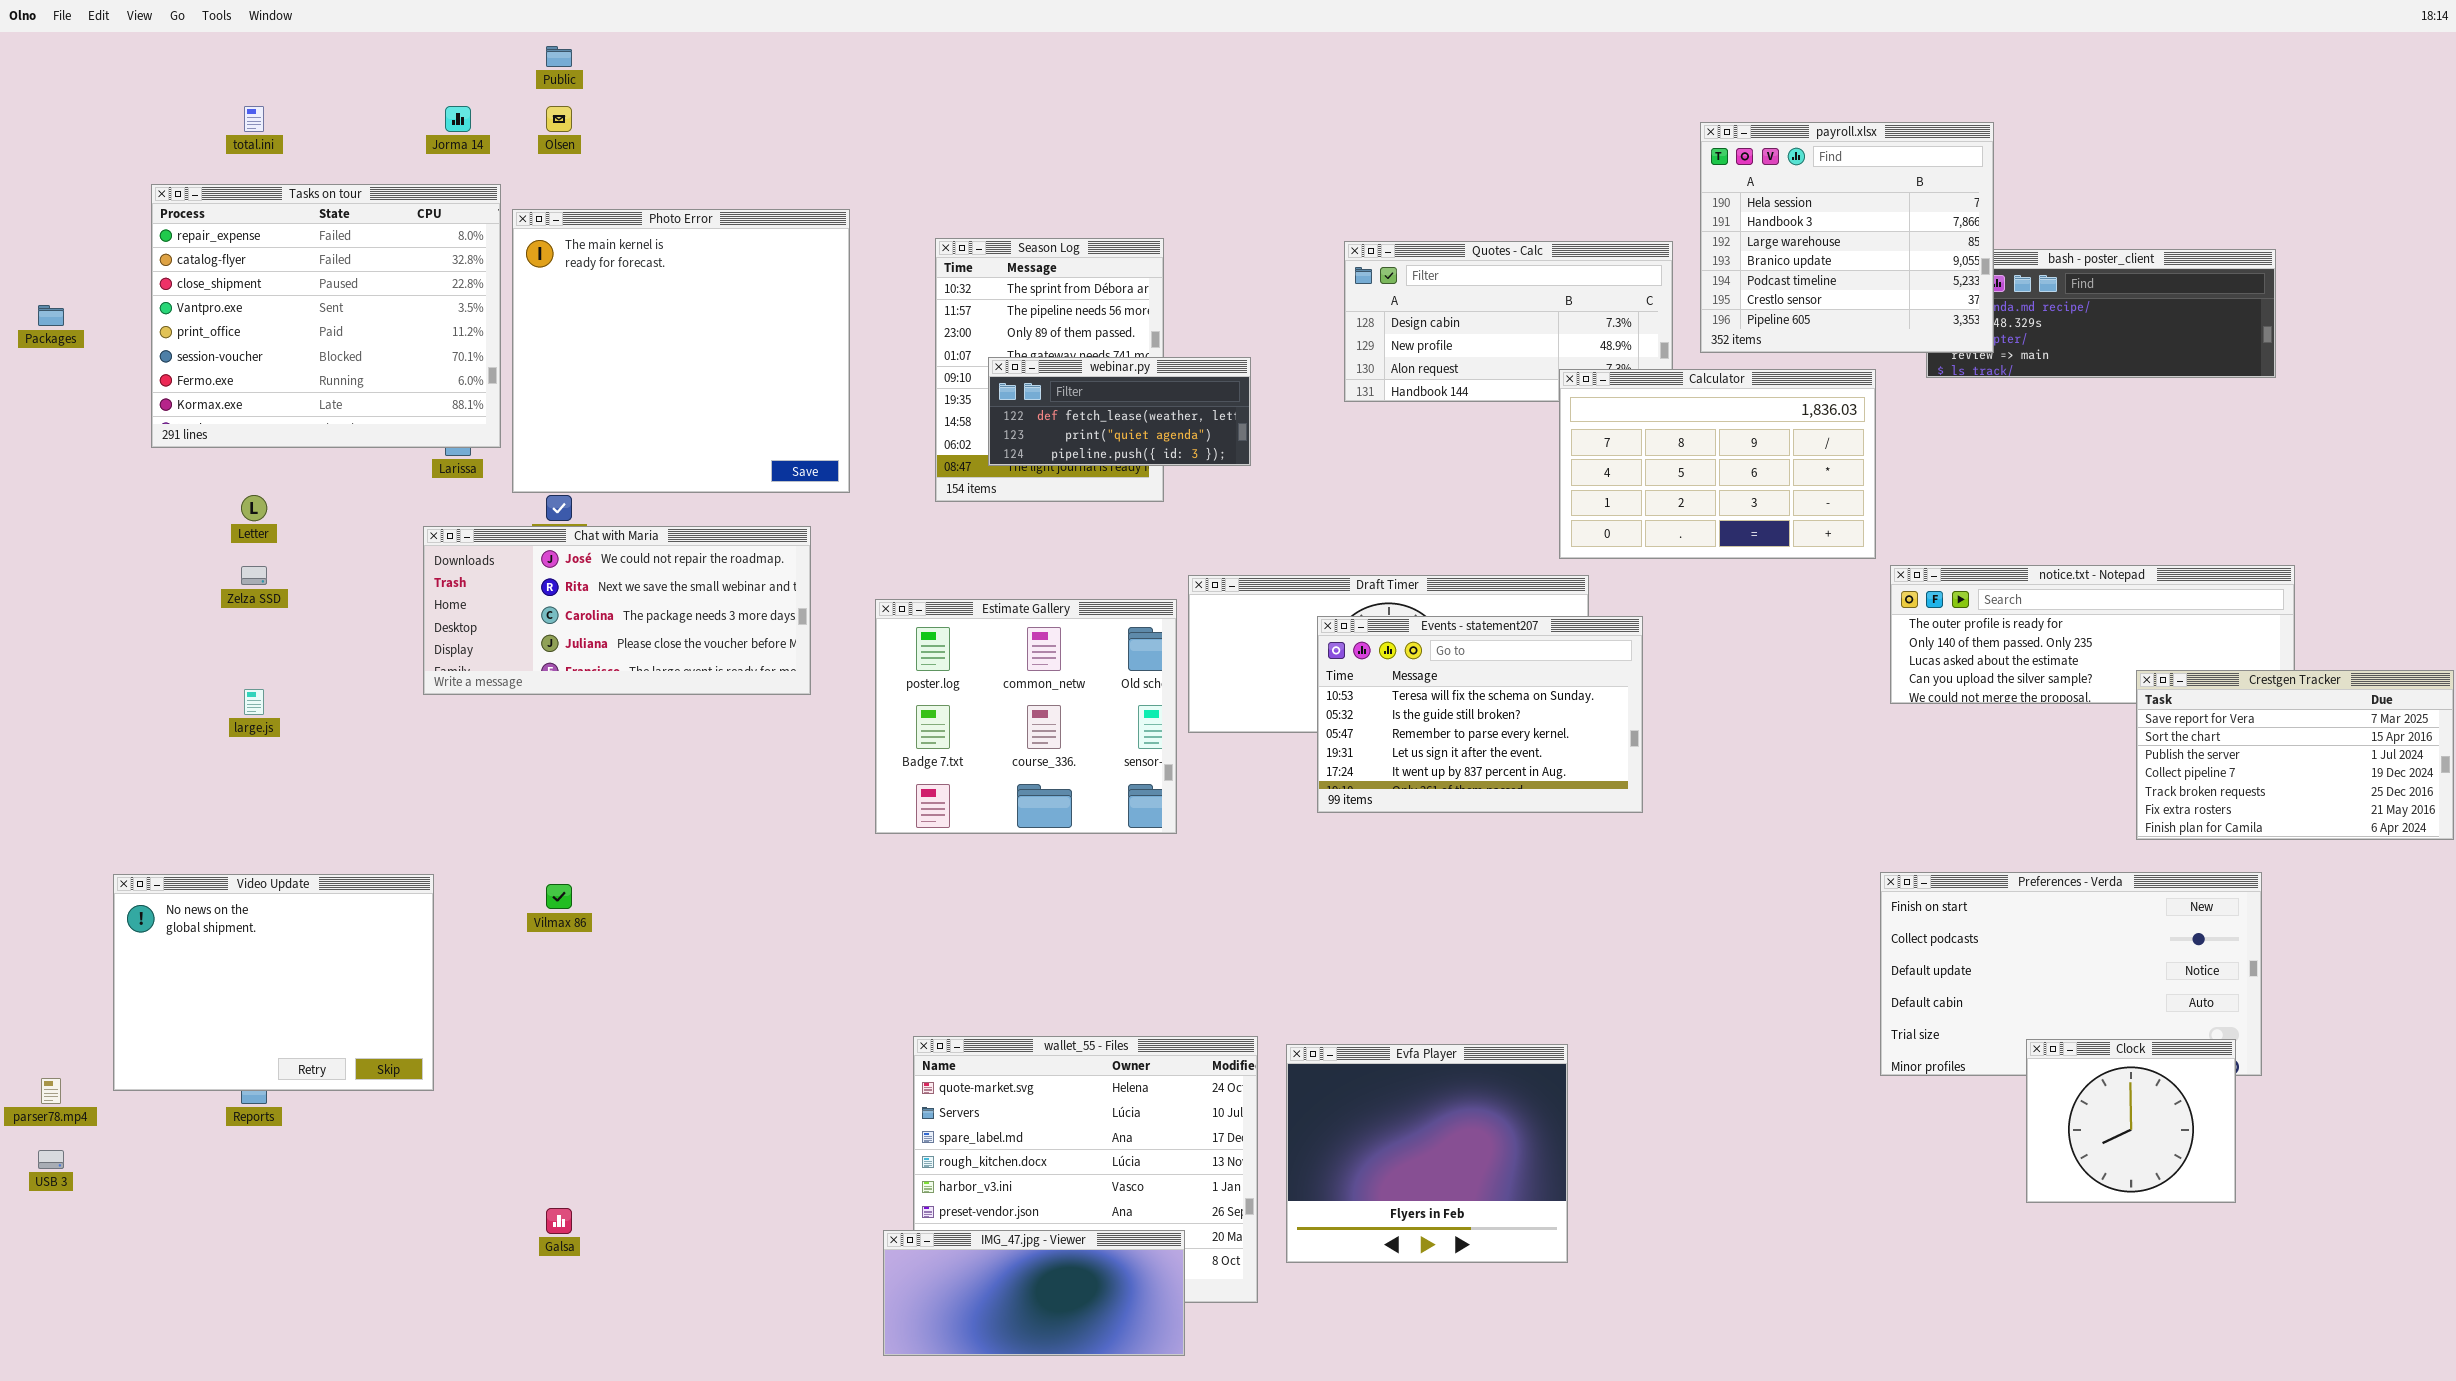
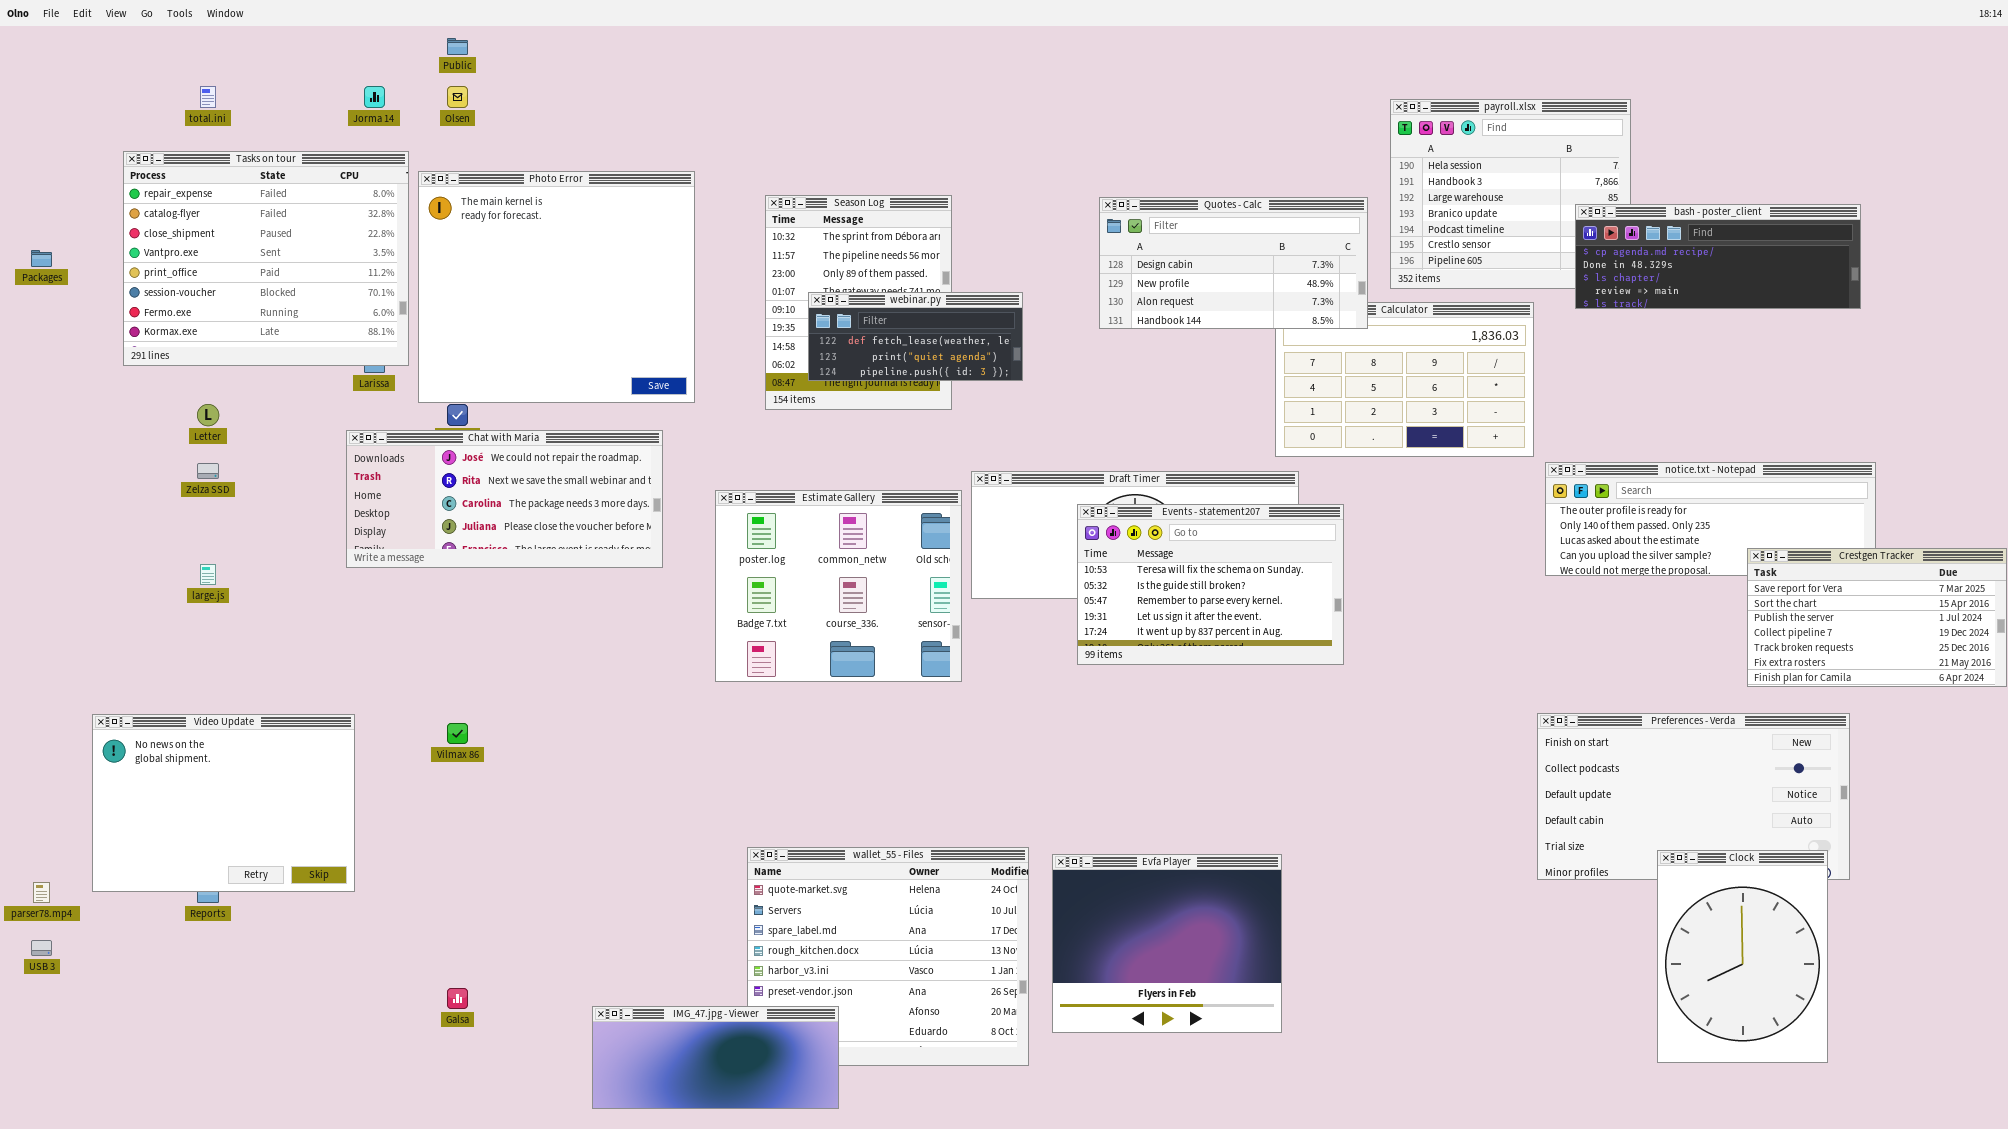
Quotes - Calc: [1344,241,1673,402] -> [1099,197,1368,329], raised
bash - poster_client: [1926,249,2276,378] -> [1575,204,1861,309], raised
Clock: [2026,1039,2236,1203] -> [1657,850,1828,1063], resized
IMG_47.jpg - Viewer: [883,1230,1185,1356] -> [592,1006,839,1109], moved

